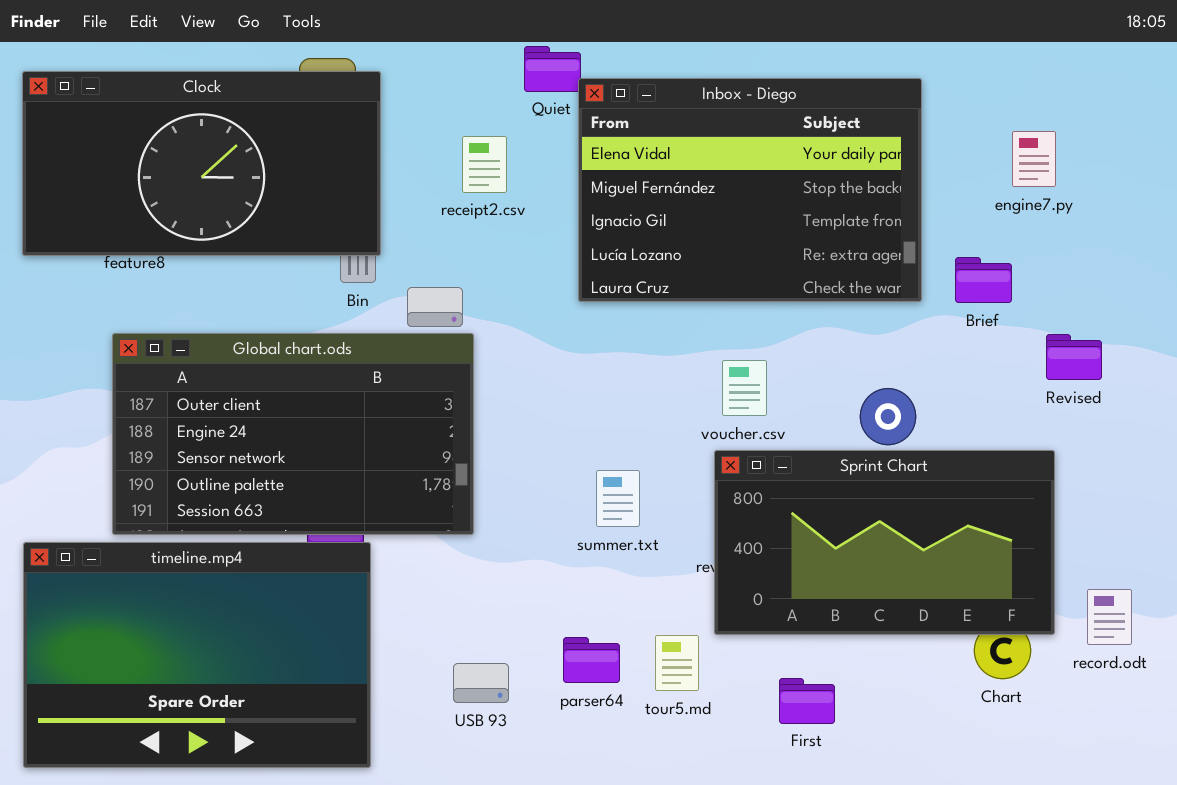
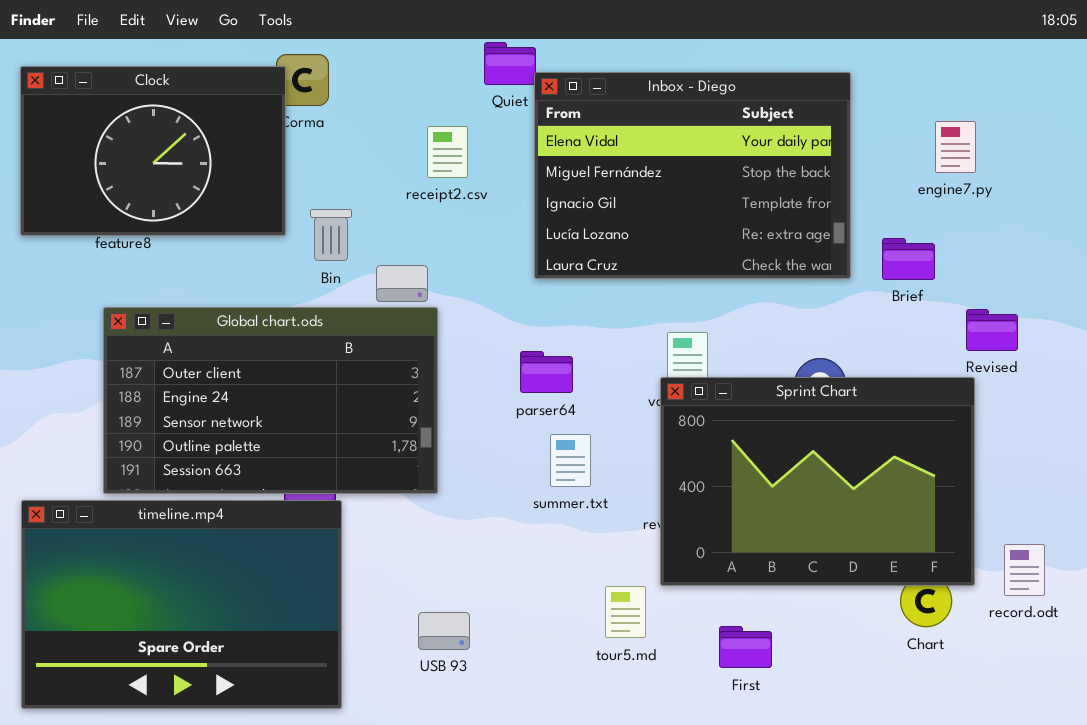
Clock: [22,71,381,256] -> [20,66,286,236], resized
Sprint Chart: [714,450,1055,635] -> [660,377,975,586], resized
parser64: [563,637,620,683] -> [520,351,573,393], moved

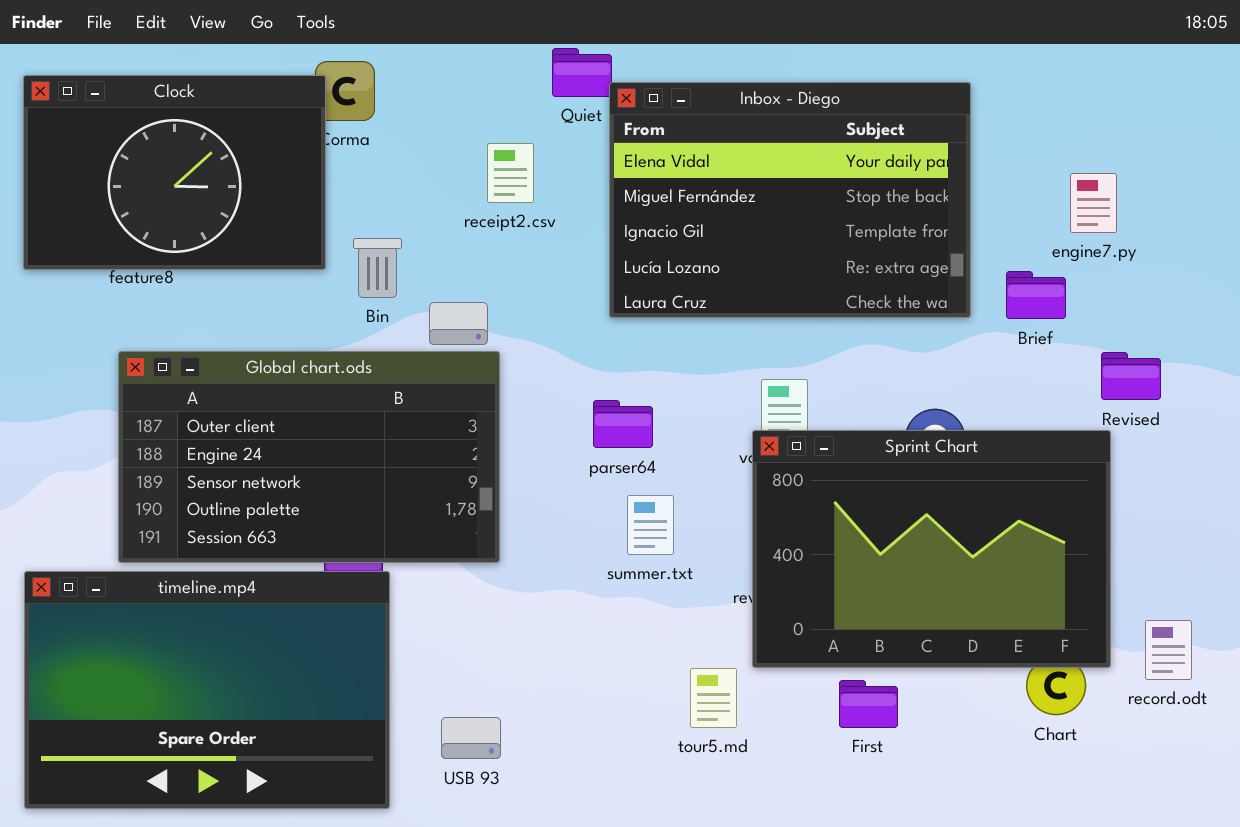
engine7.py: [935,121,976,173] -> [1070,173,1117,233], moved
USB 93: [418,612,470,650] -> [441,717,501,759], moved
First: [719,626,772,668] -> [839,680,898,728], moved

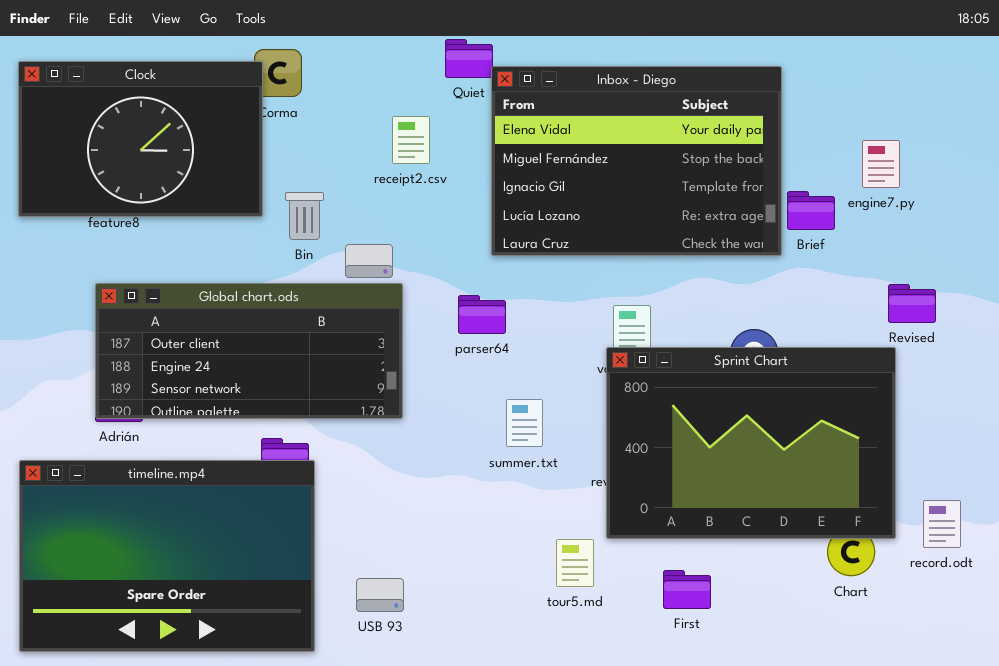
Brief: [1006,271,1066,319] -> [787,191,835,230], moved
Global chart.ods: [118,351,500,563] -> [95,283,403,419], resized
parser64: [593,400,653,448] -> [458,295,506,334], moved
First: [839,680,898,728] -> [663,570,711,609], moved

